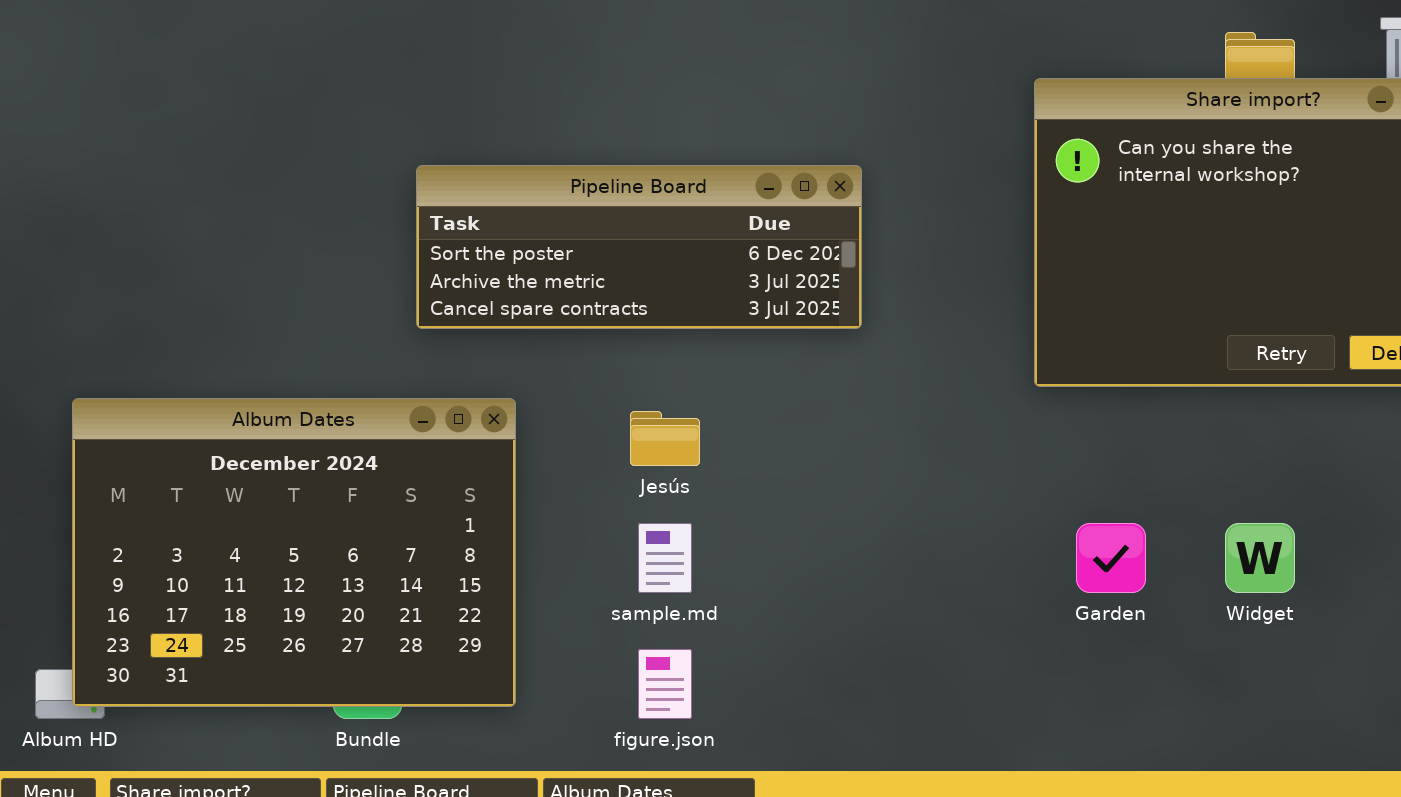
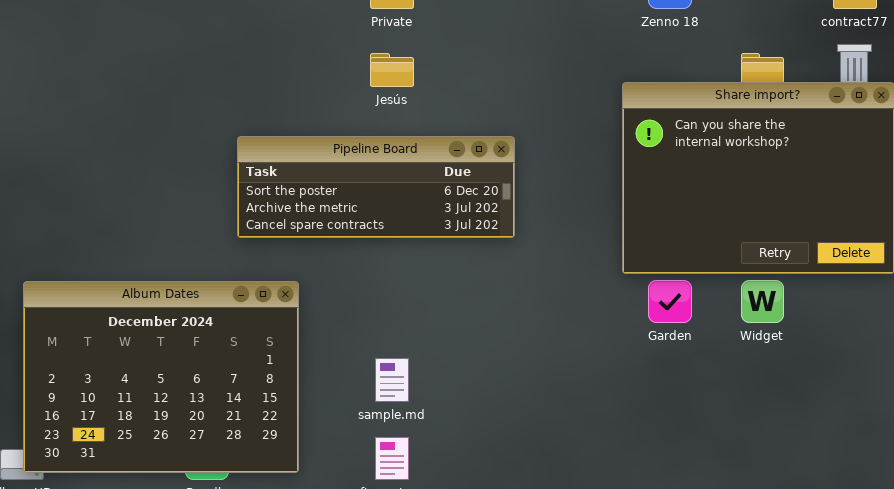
Jesús: [630,411,700,466] -> [370,53,414,87], moved
Garden: [1076,523,1146,593] -> [648,280,692,323], moved
Widget: [1225,523,1295,593] -> [741,280,784,323], moved

